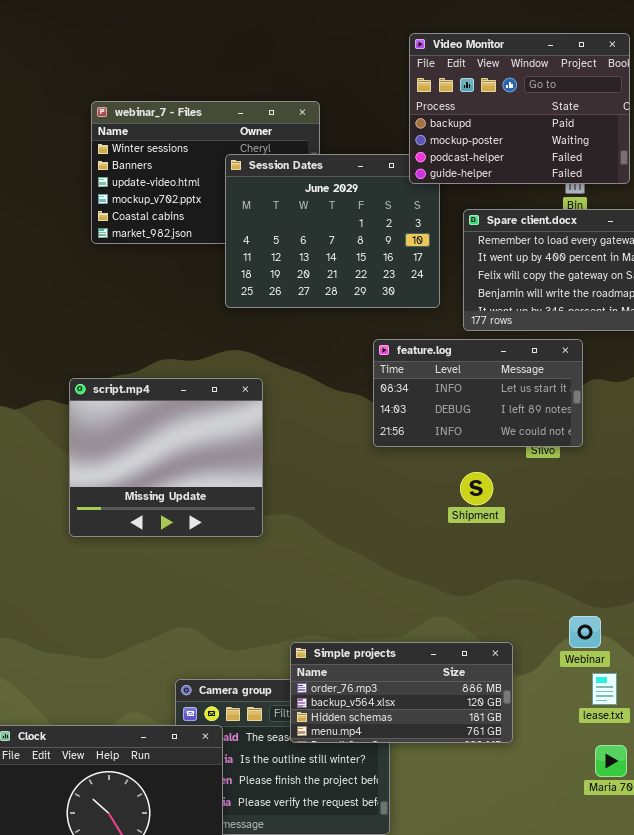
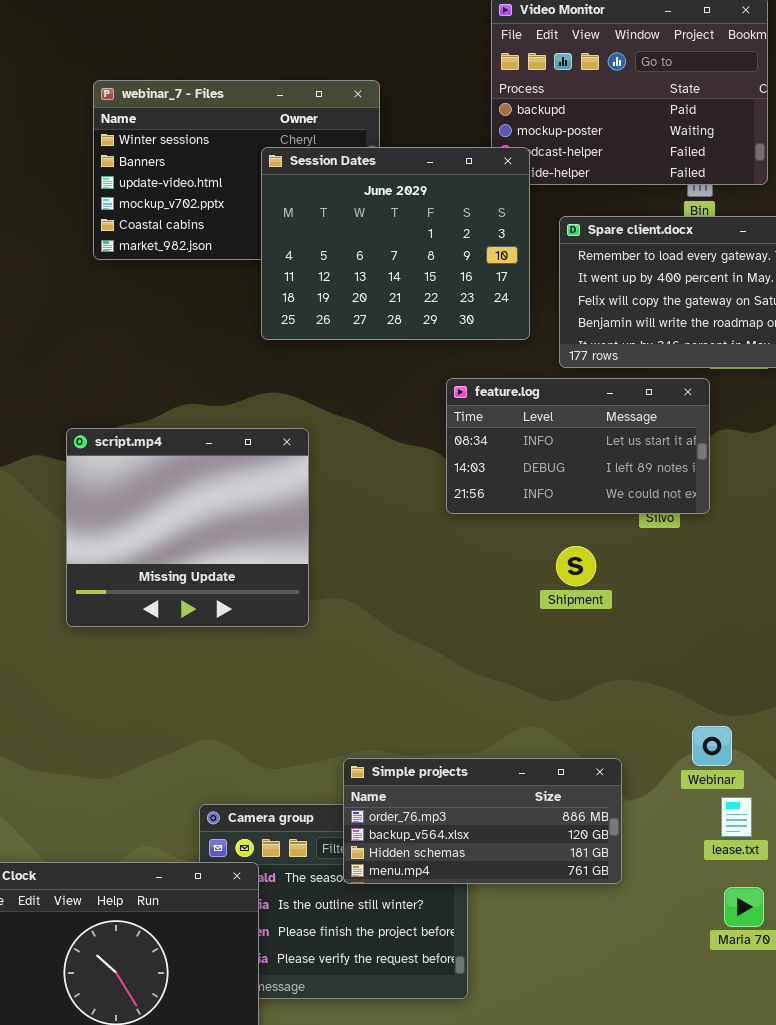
Session Dates: [225,154,440,308] -> [261,147,530,340], raised

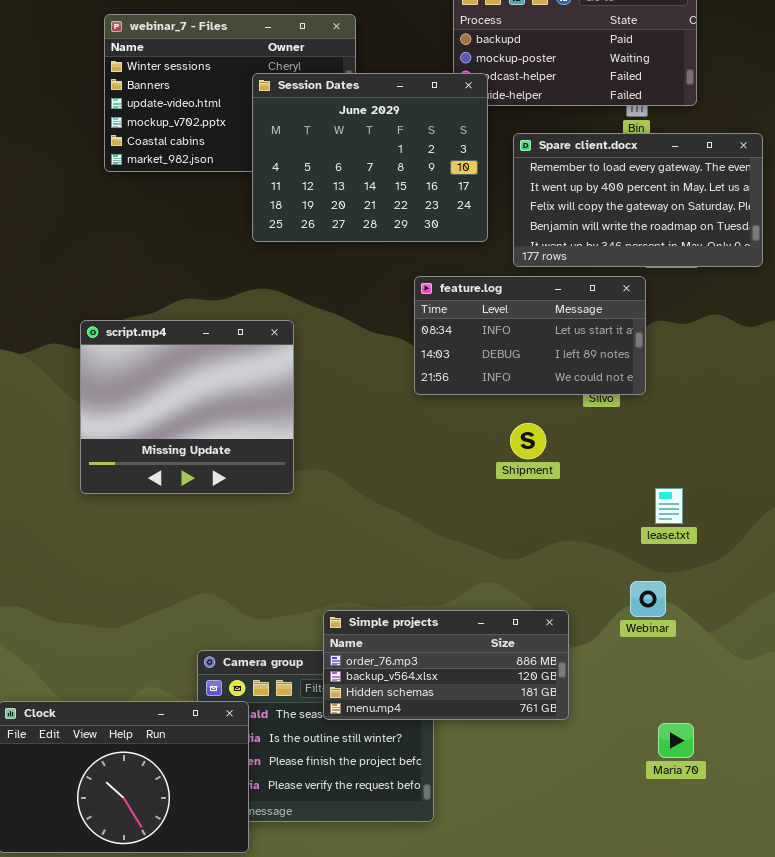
lease.txt: [721,797,752,837] -> [655,488,683,524], moved

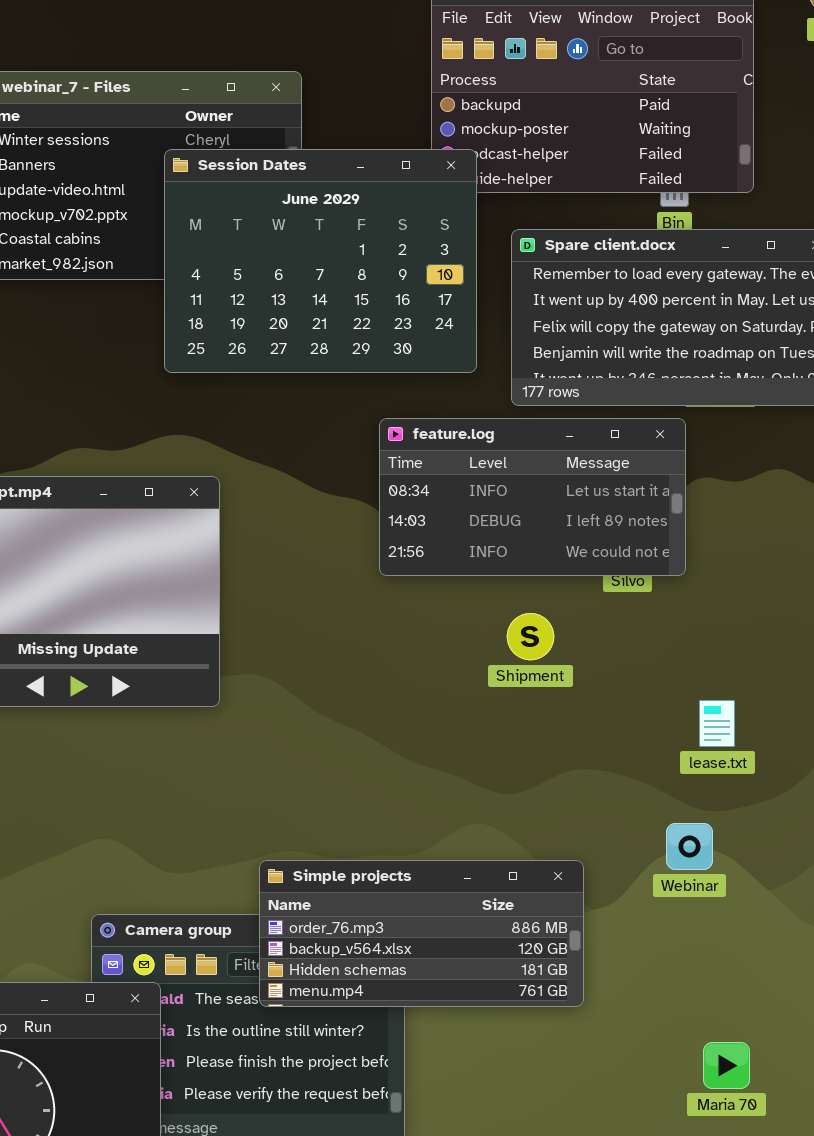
Maria 70: [658,723,694,758] -> [703,1042,750,1089], moved

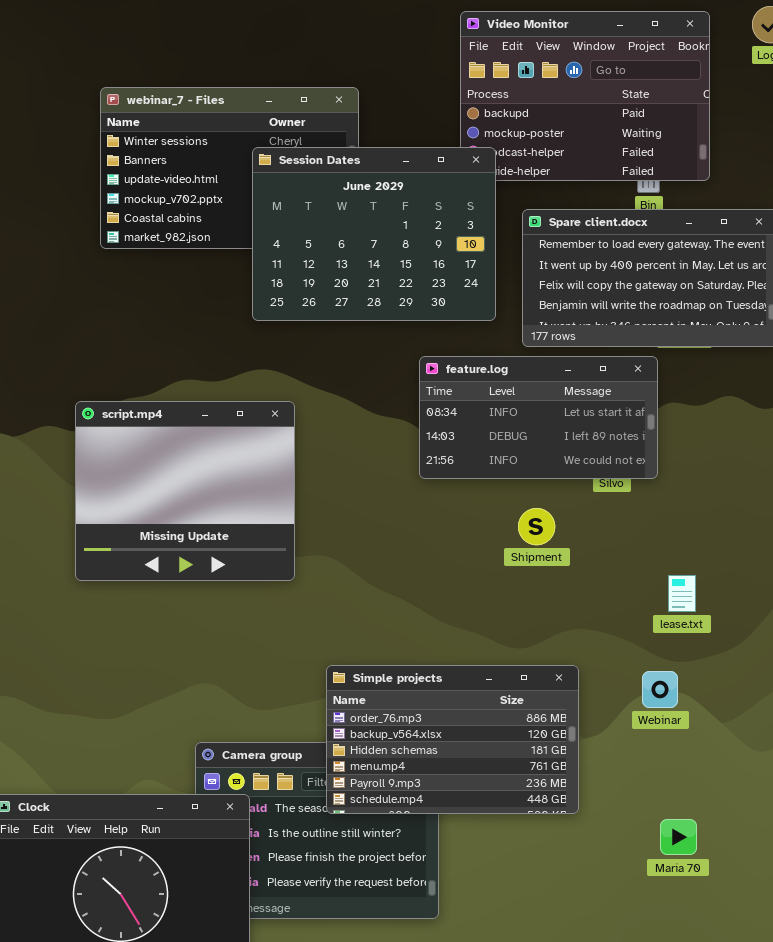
Simple projects: [259,860,584,1007] -> [326,665,579,814], resized
Maria 70: [703,1042,750,1089] -> [660,819,697,855], moved

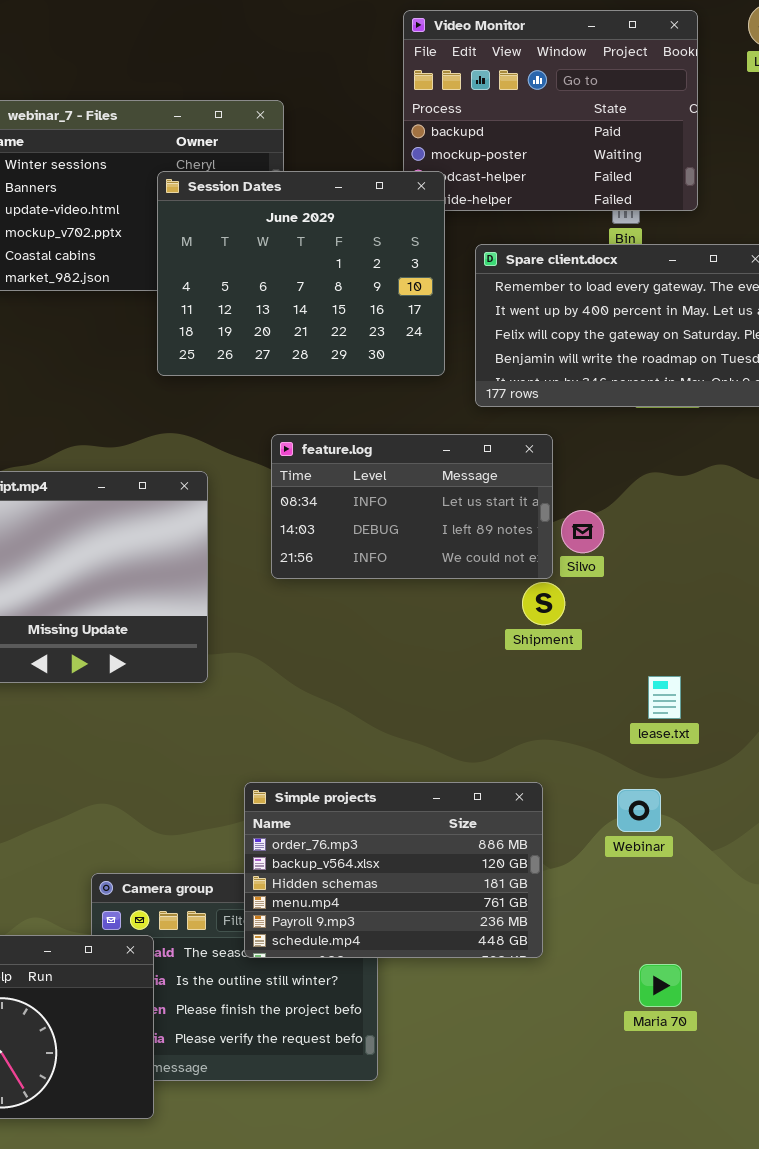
feature.log: [419,356,658,479] -> [271,434,553,579], moved
Shipment: [518,508,555,545] -> [522,582,565,625], moved

